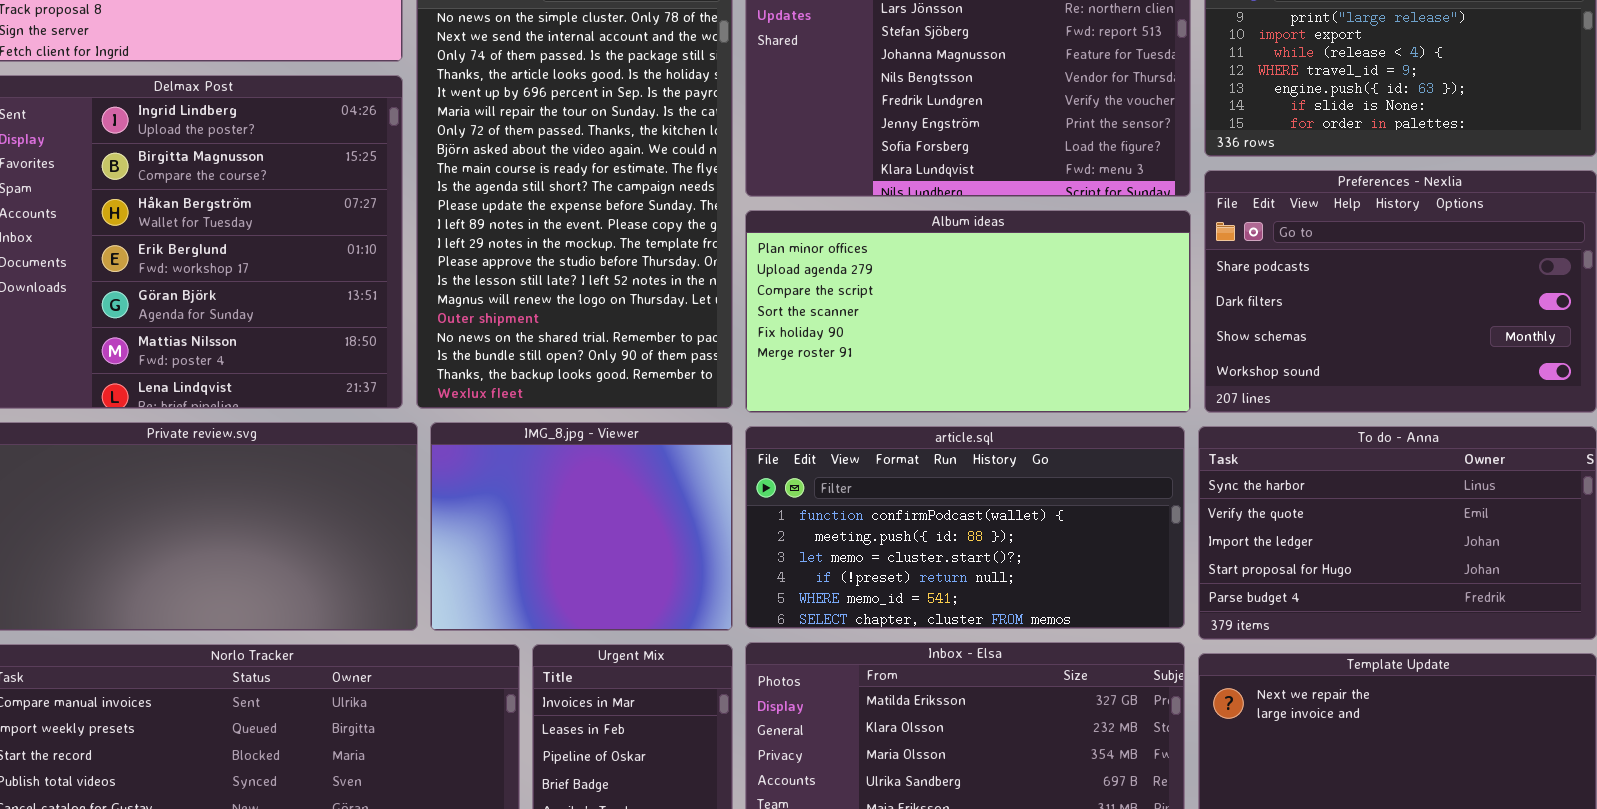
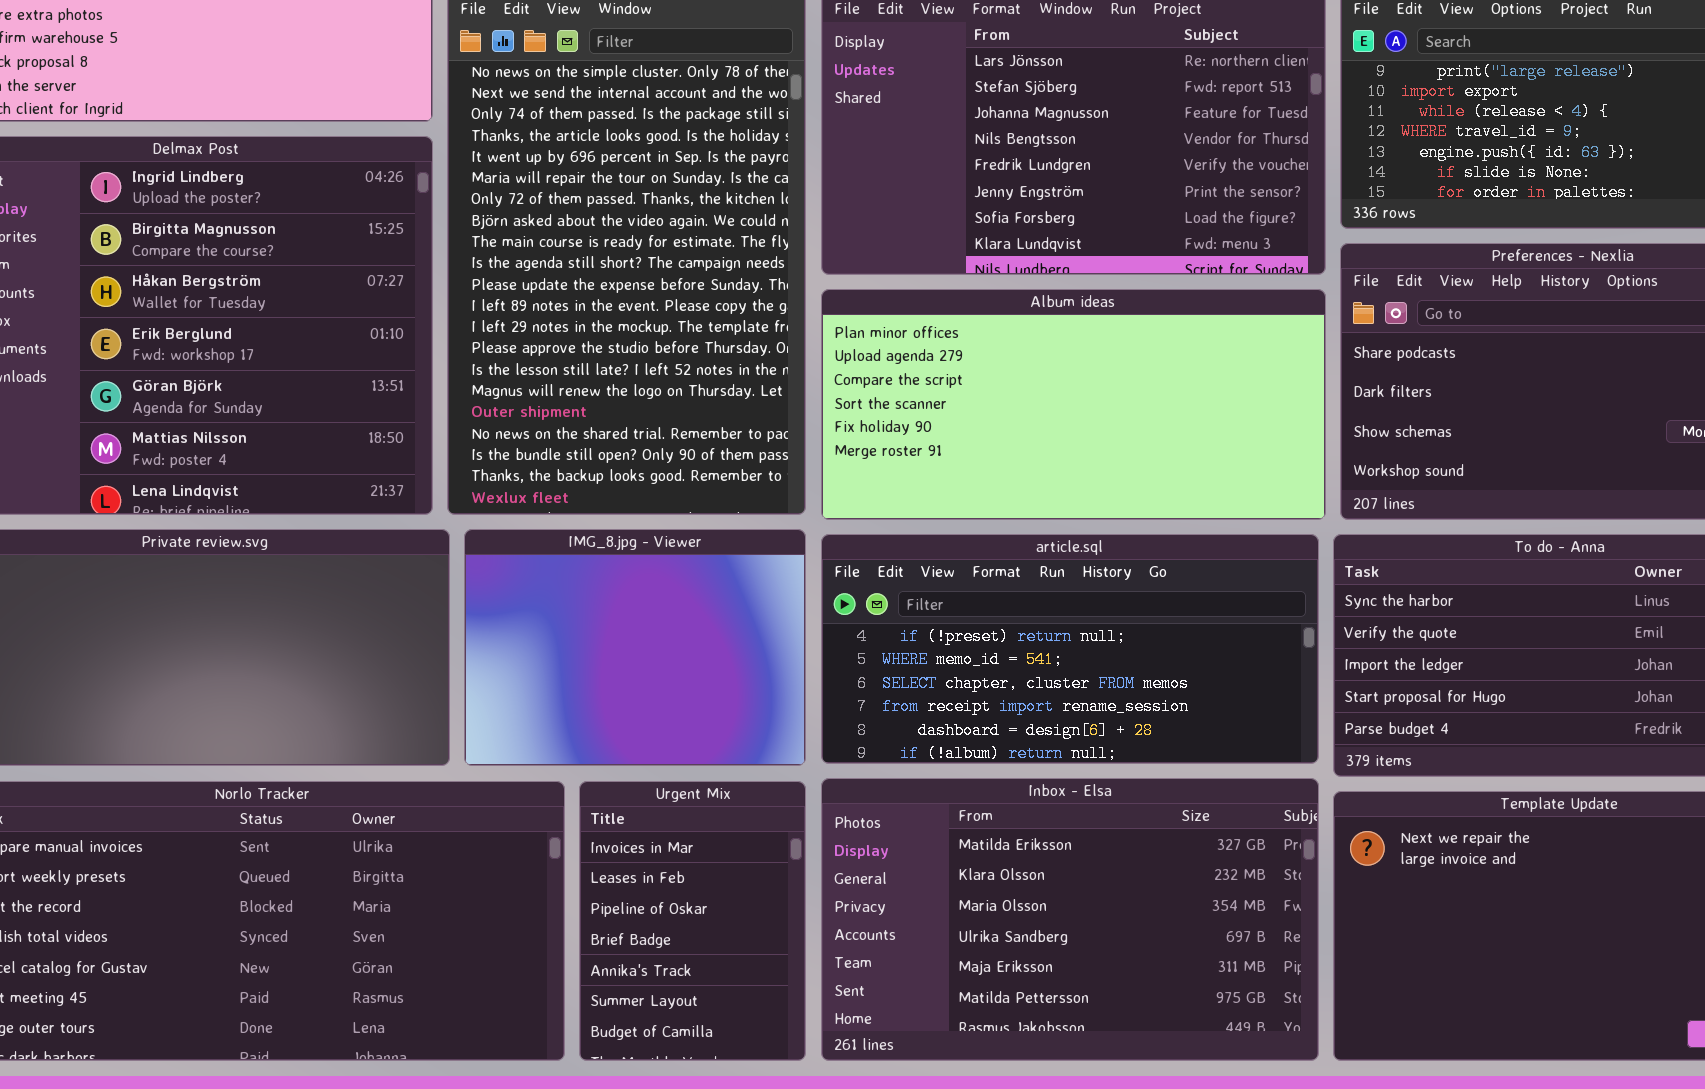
article.sql: [745,426,1185,629] -> [821,534,1319,764], scrolled down 3 rows

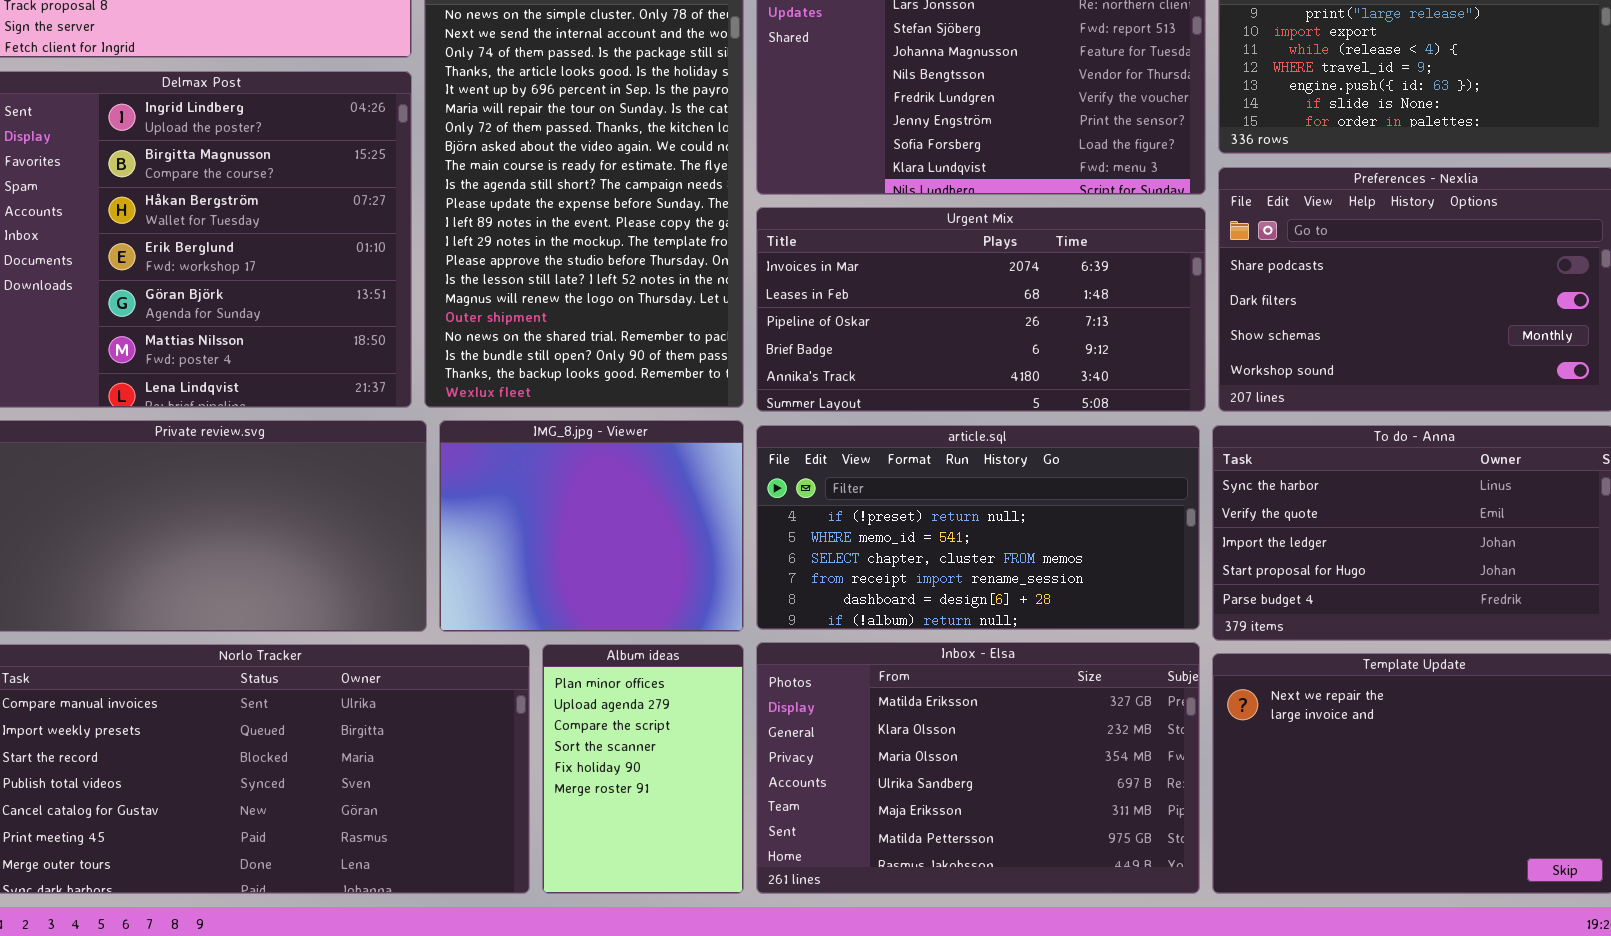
Album ideas: [821,289,1326,520] -> [542,644,744,894], moved, resized
Urgent Mix: [579,781,806,1061] -> [756,207,1206,412], moved, resized

